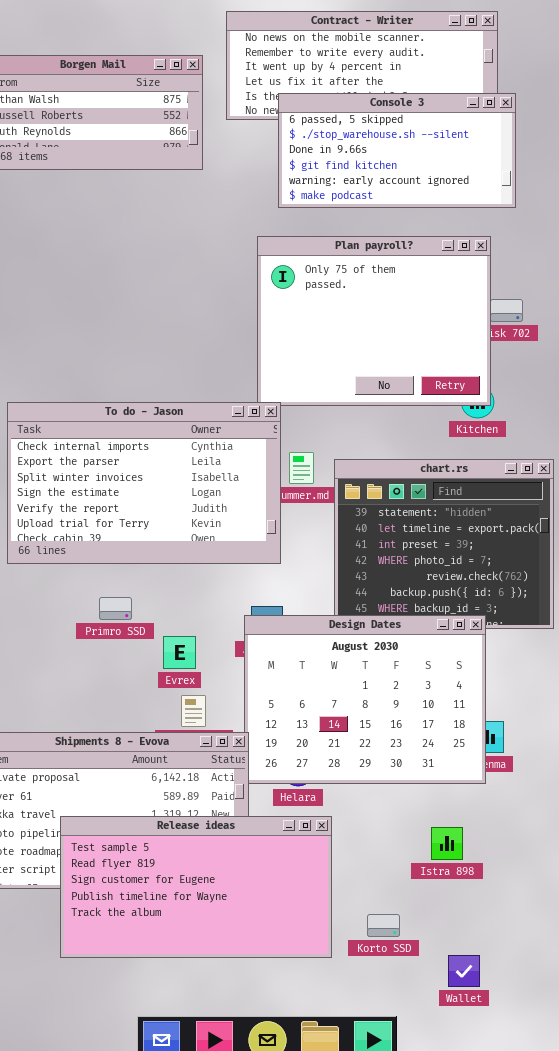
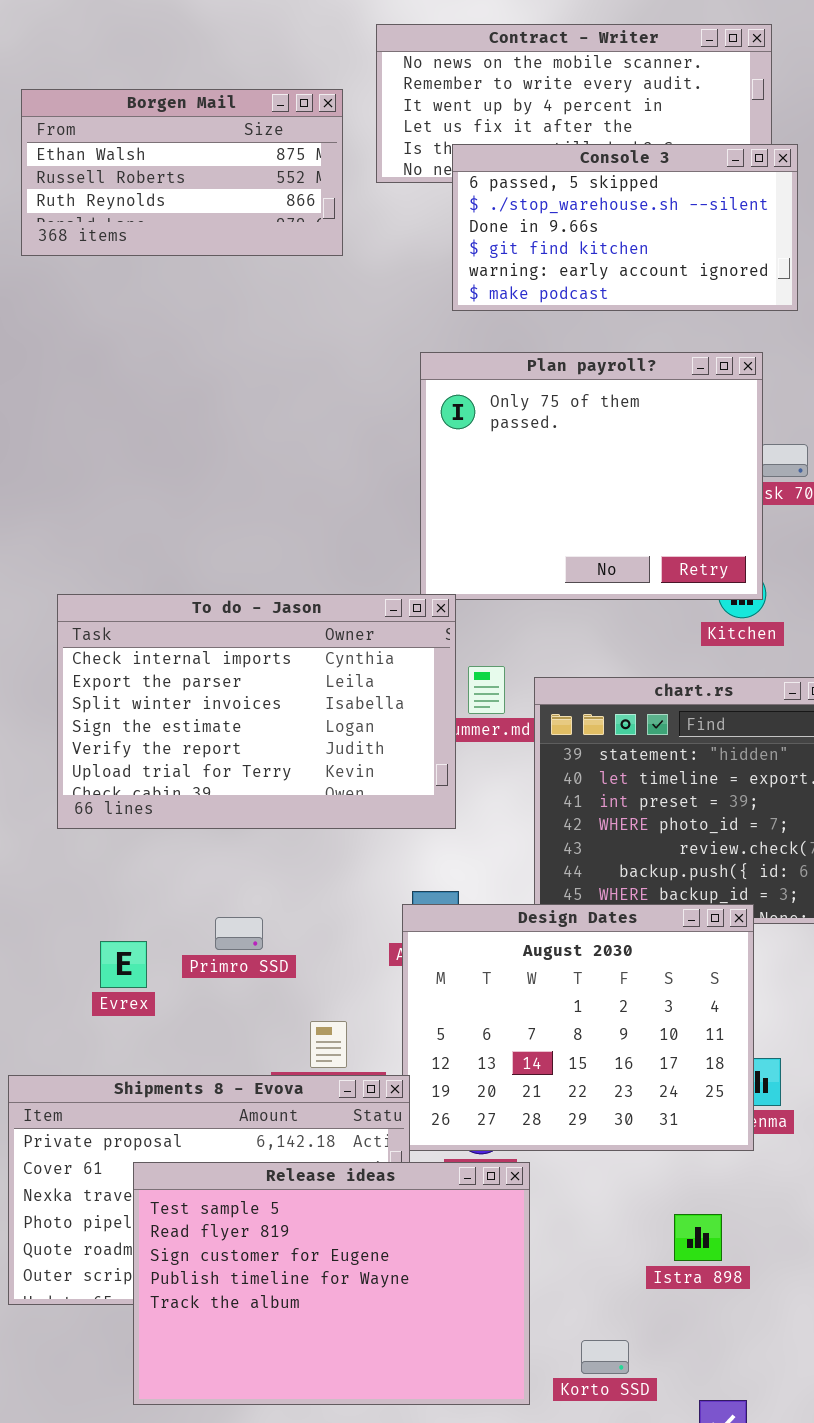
Primro SSD: [99,597,132,620] -> [215,917,263,950], moved
Evrex: [163,636,196,669] -> [100,941,147,988], moved
Release ideas: [60,816,332,958] -> [133,1162,530,1405], resized

